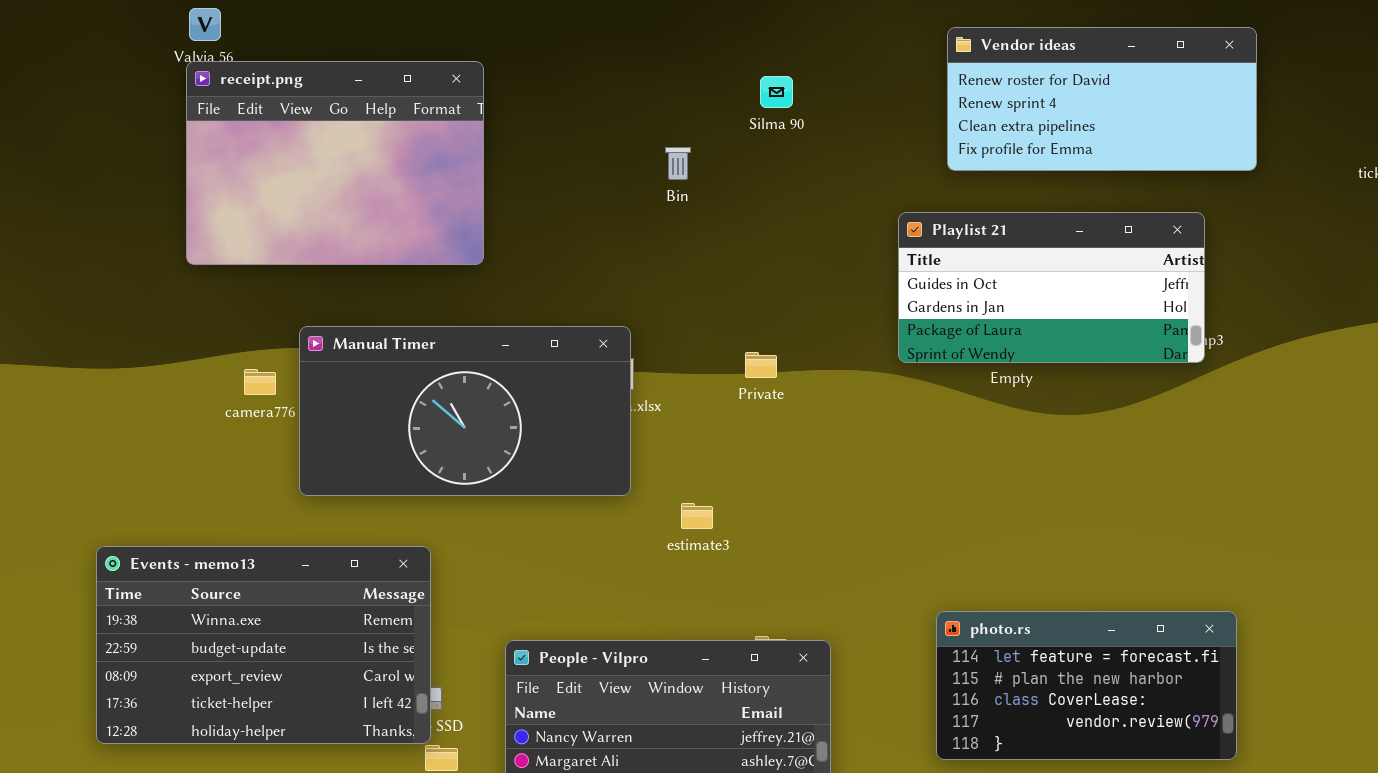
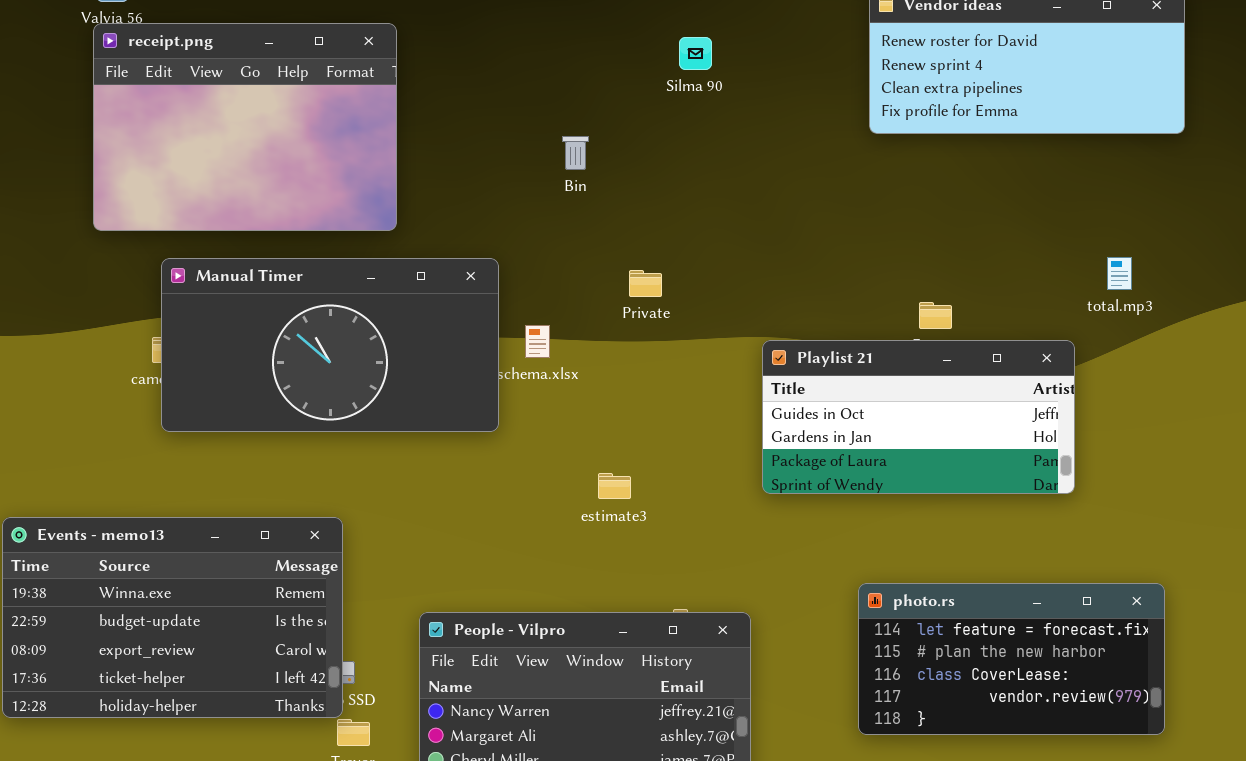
Bin: [665,147,691,180] -> [562,136,589,170], moved
Playlist 21: [898,212,1205,363] -> [762,340,1075,494], moved
Manual Timer: [299,326,631,496] -> [161,258,499,432], moved
Private: [745,352,777,378] -> [629,270,662,297], moved

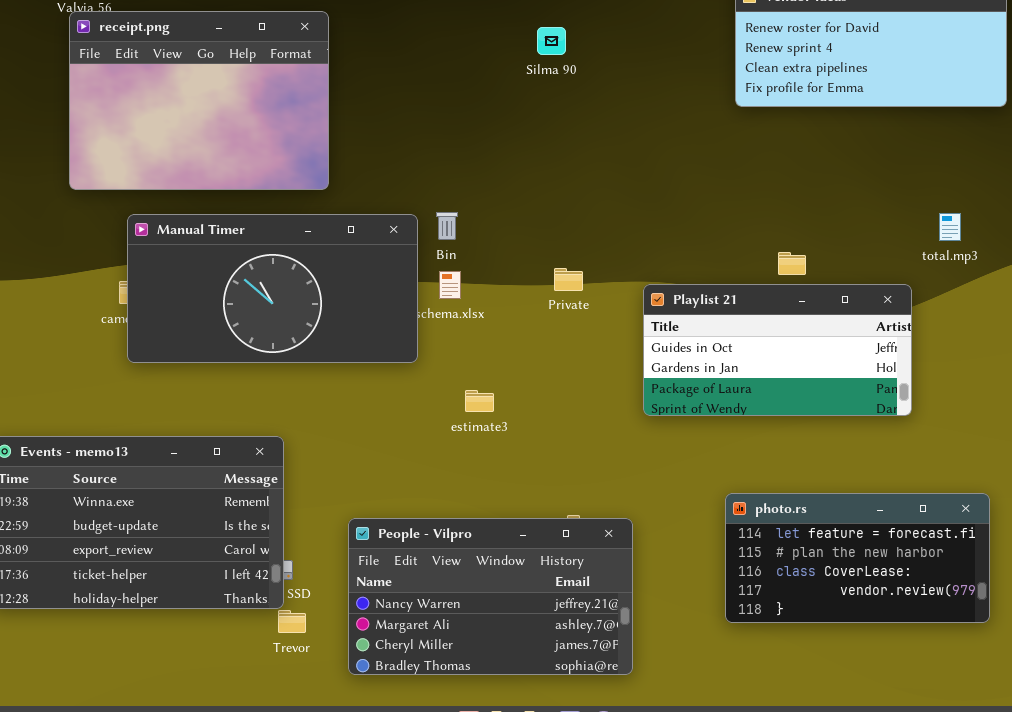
Silma 90: [679,37,712,70] -> [537,27,566,55], moved
Bin: [562,136,589,170] -> [436,212,458,240], moved
Private: [629,270,662,297] -> [554,268,583,291], moved
estimate3: [598,473,631,499] -> [465,390,494,412], moved

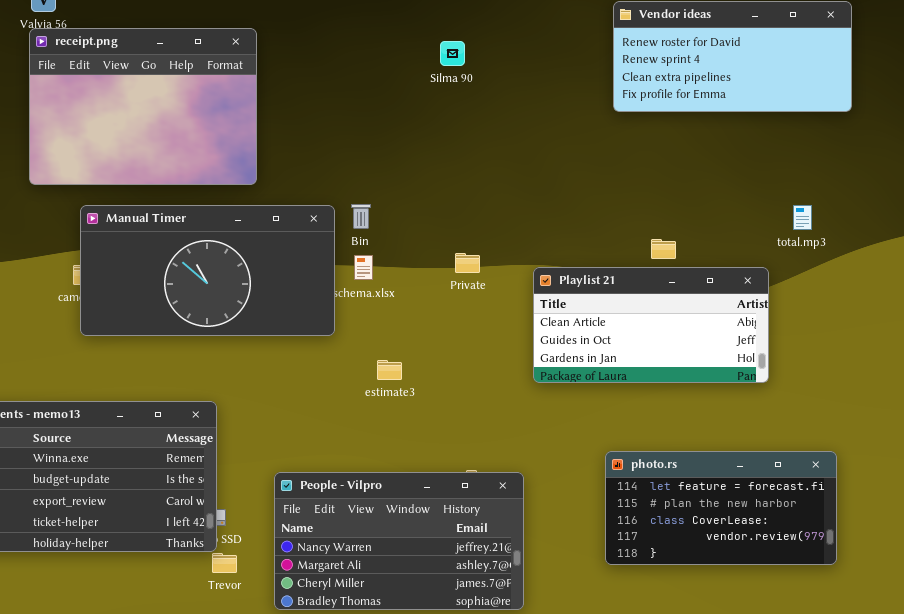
Playlist 21: [643,284,912,416] -> [533,267,769,383], scrolled up 1 row

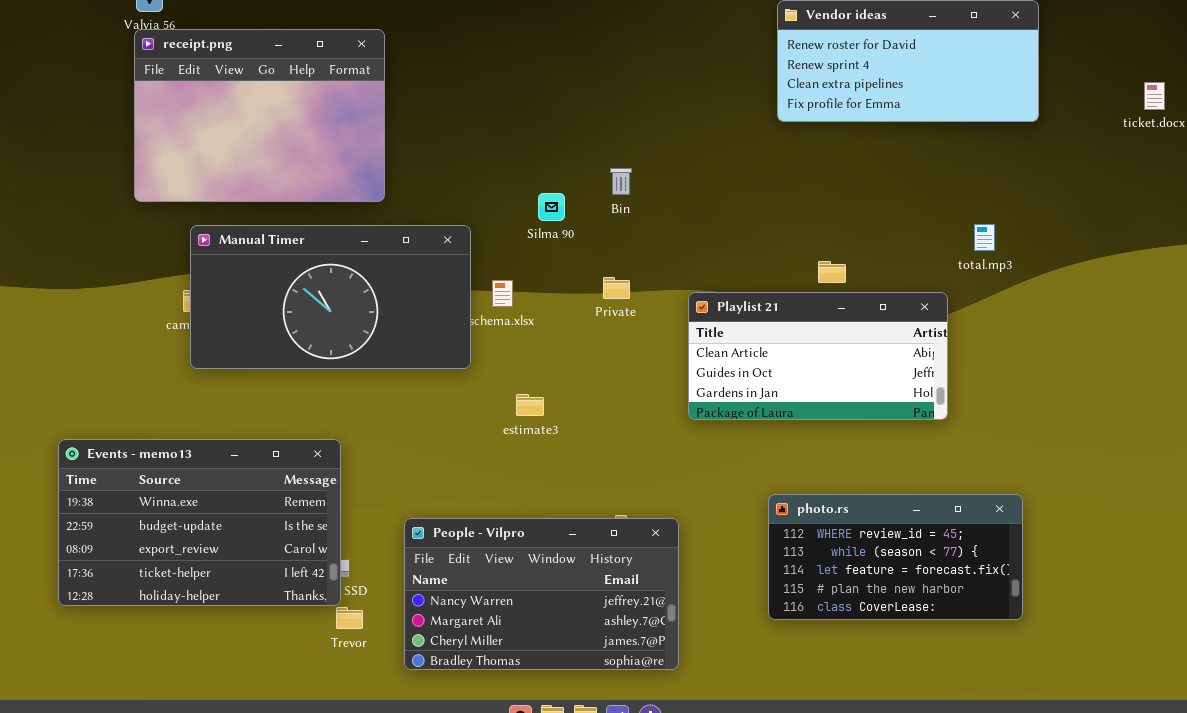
Silma 90: [440,41,465,66] -> [538,193,565,221], moved
Bin: [351,204,371,229] -> [610,168,632,195], moved
photo.rs: [605,451,837,565] -> [768,494,1023,620], scrolled up 2 rows

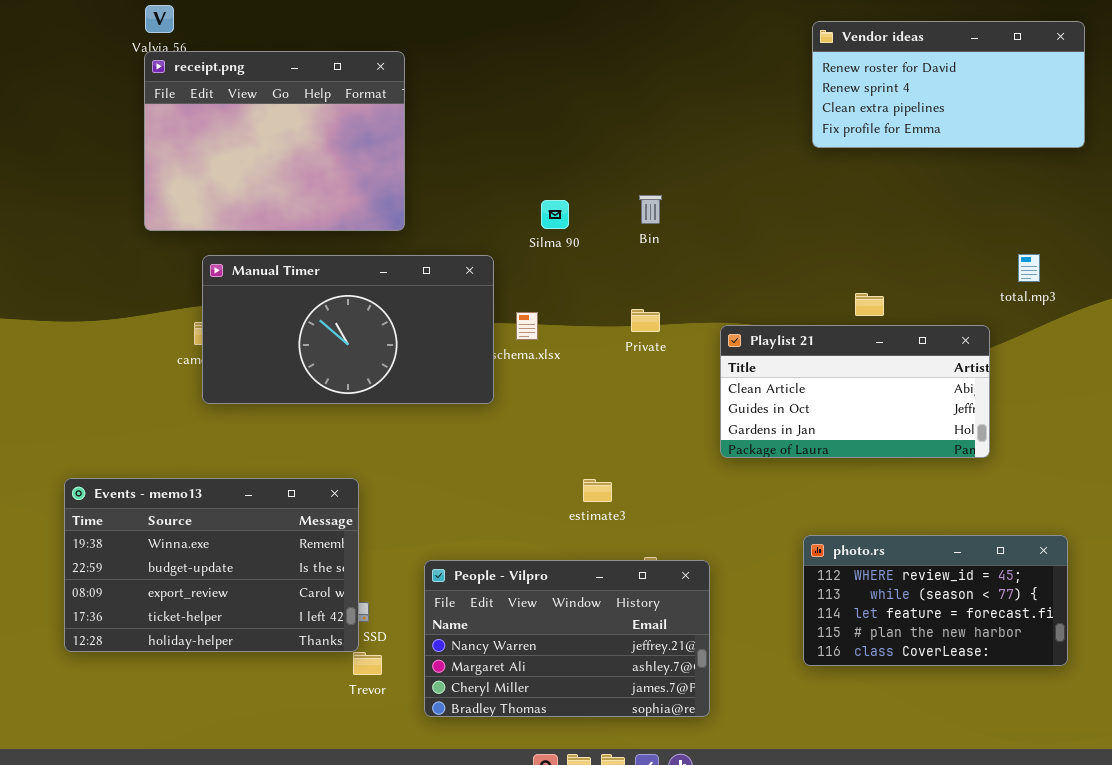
Silma 90: [538,193,565,221] -> [541,200,569,229], moved
estimate3: [516,394,544,416] -> [583,479,612,502], moved

